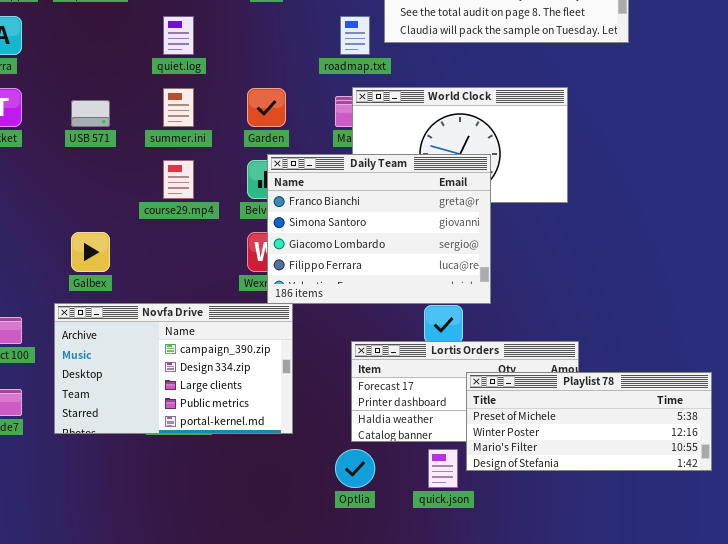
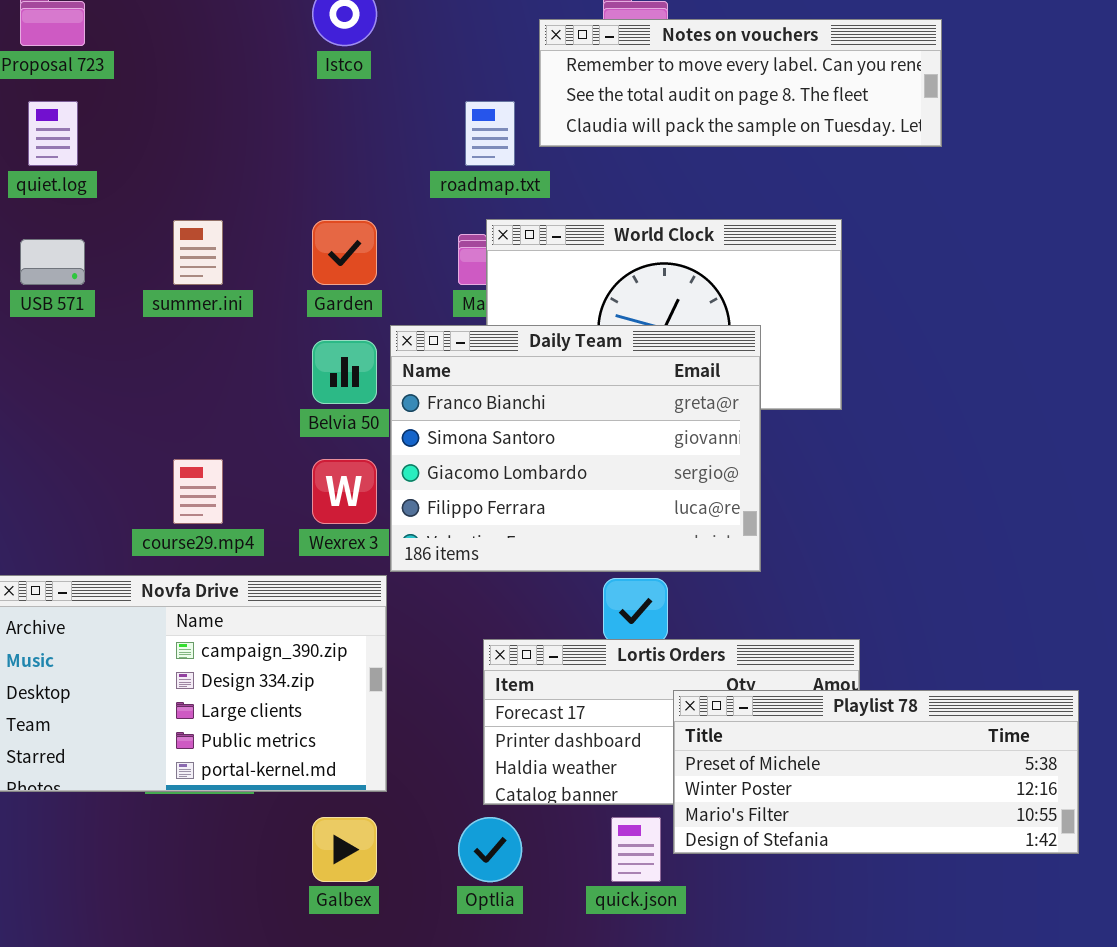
quiet.log: [163,16,194,55] -> [28,101,78,166], moved
Daily Team: [267,154,491,304] -> [390,325,761,572], moved
course29.mp4: [163,160,194,199] -> [173,459,223,524], moved
Galbex: [71,232,110,272] -> [312,817,377,882], moved

